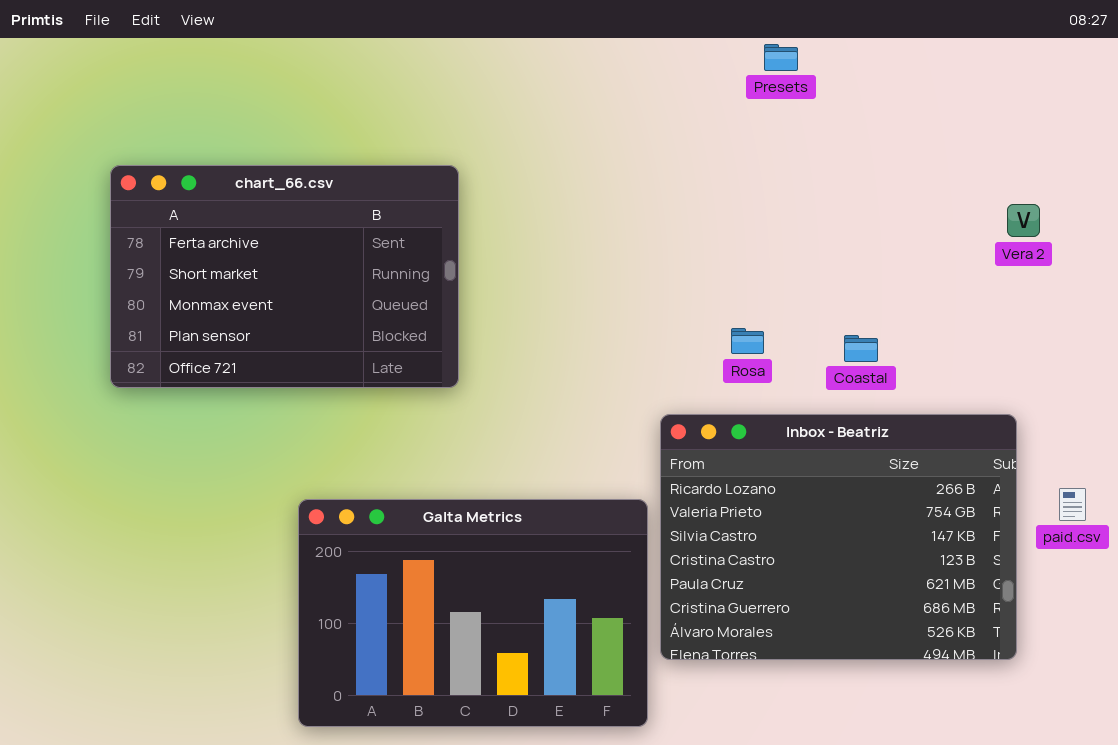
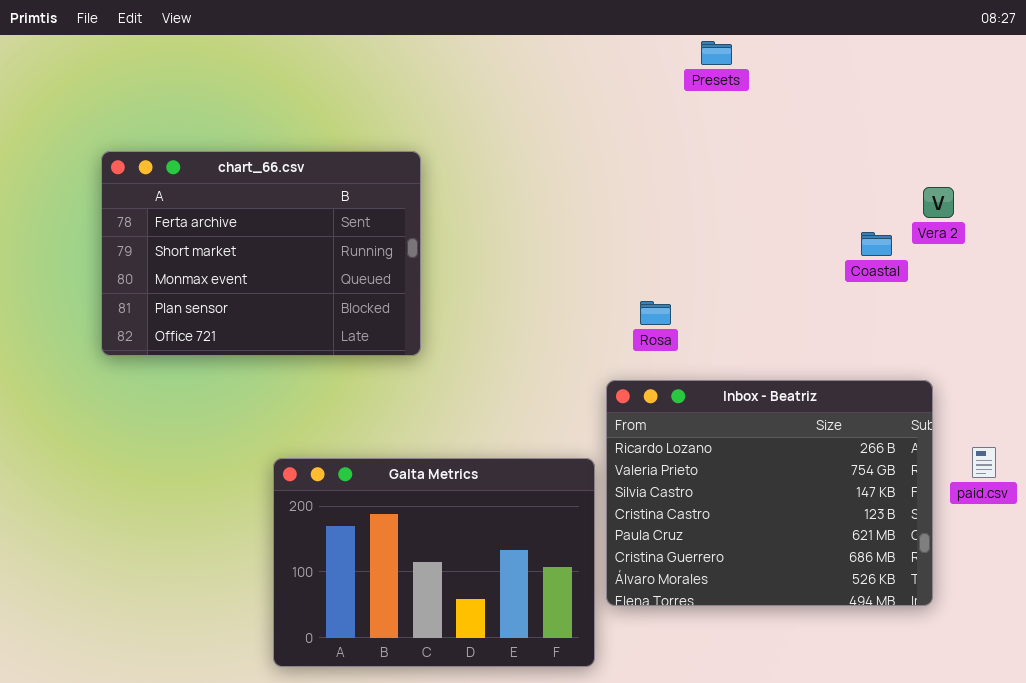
Rosa: [731,328,764,354] -> [640,301,671,325], moved
Coastal: [844,335,878,362] -> [861,232,892,256], moved

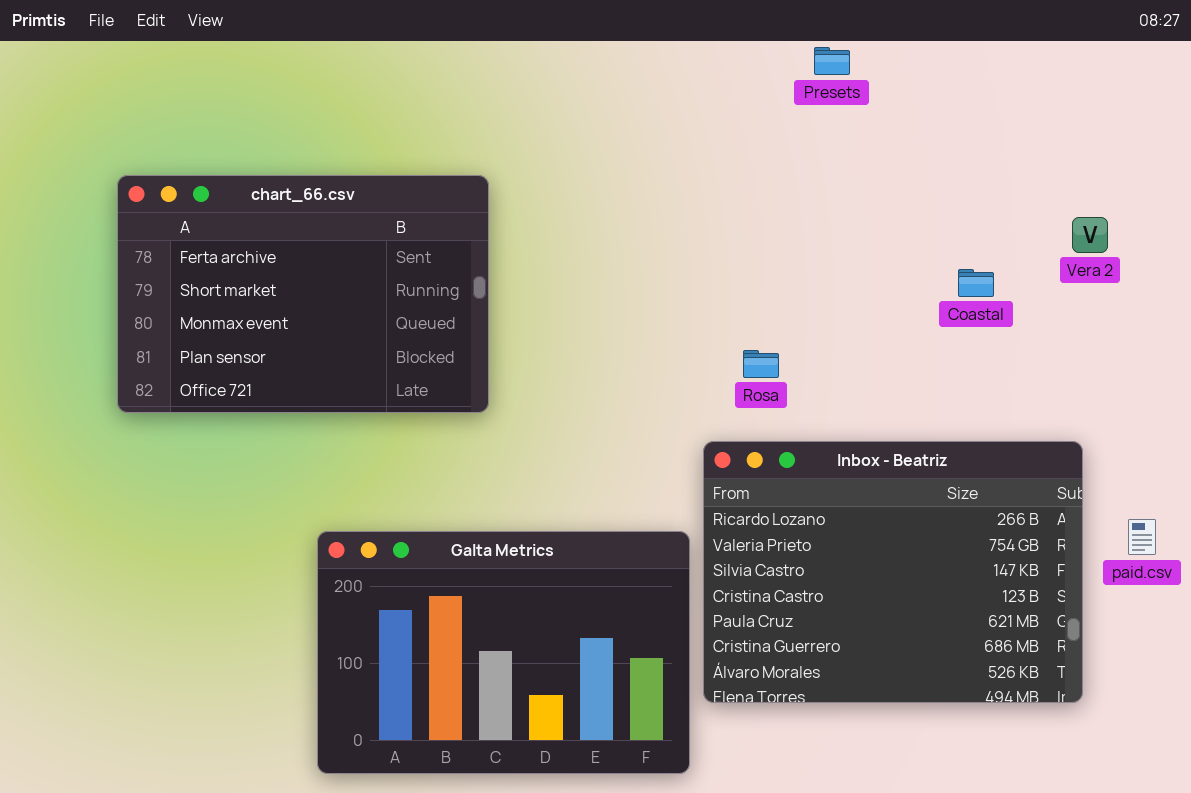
Coastal: [861,232,892,256] -> [958,269,994,297], moved

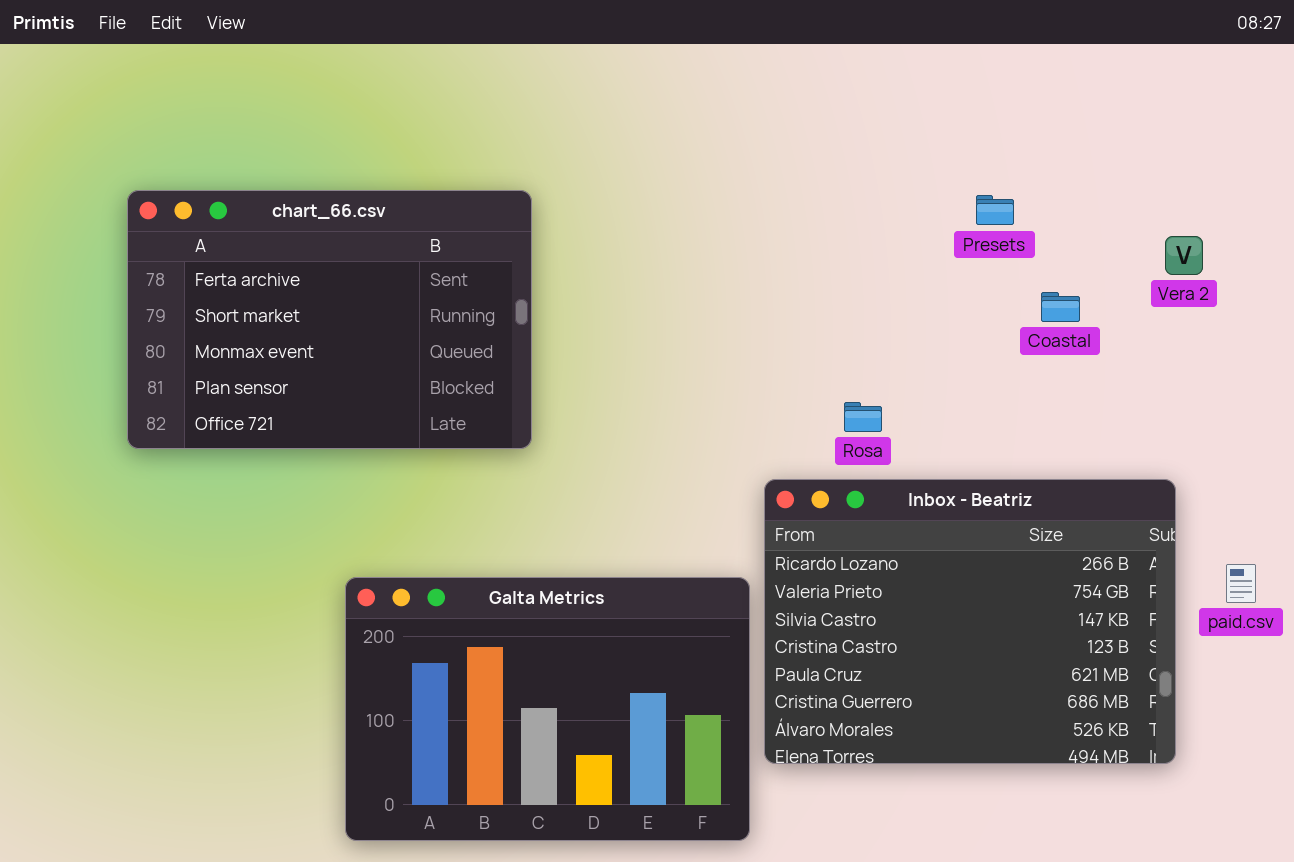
Presets: [814,47,850,75] -> [976,195,1014,225], moved
Rosa: [743,350,779,378] -> [844,402,882,432], moved

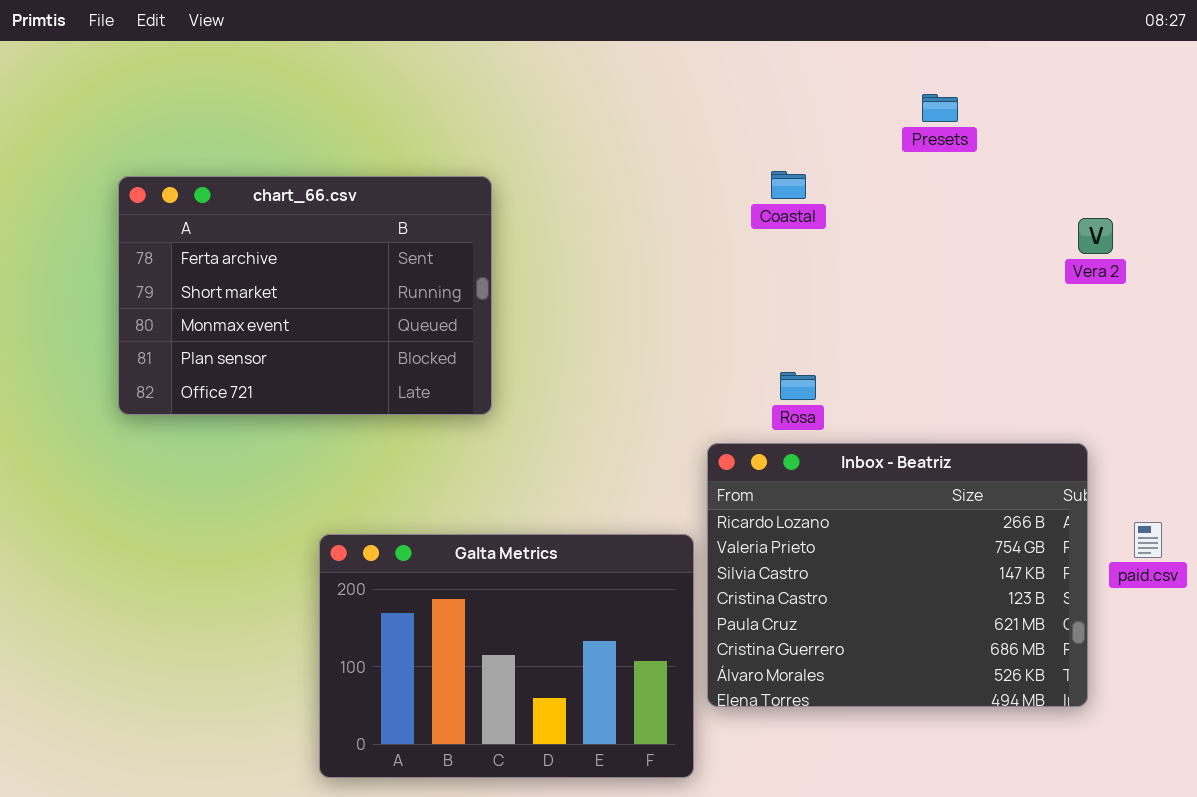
Presets: [976,195,1014,225] -> [922,94,958,122], moved
Coastal: [1041,292,1080,322] -> [771,171,806,199], moved

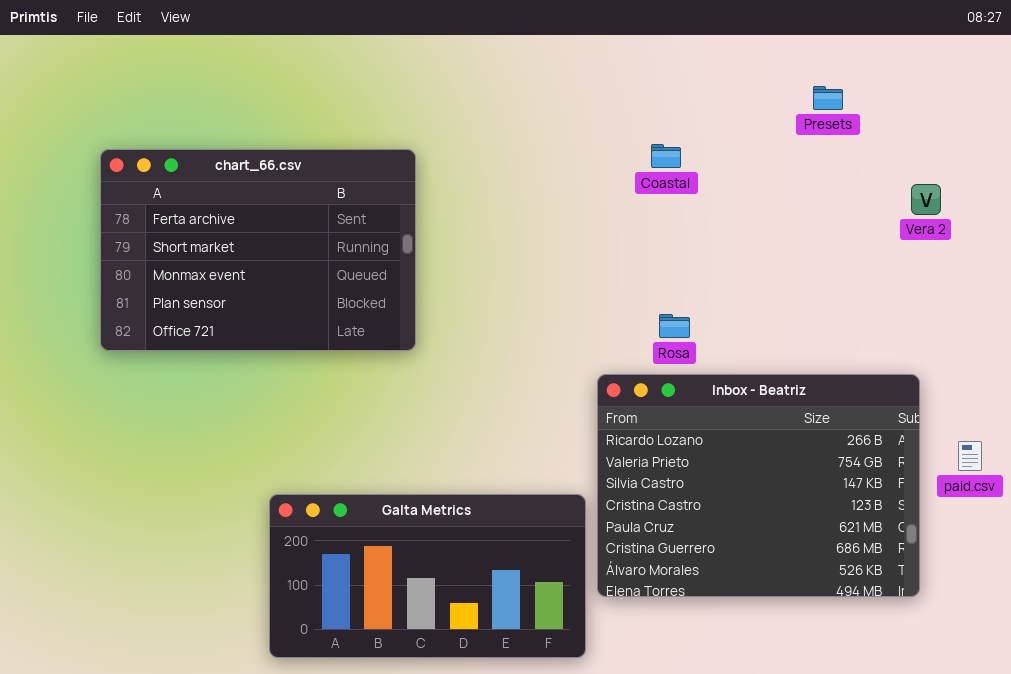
Presets: [922,94,958,122] -> [813,86,843,110], moved
Galta Metrics: [319,534,694,778] -> [269,494,586,658], resized

